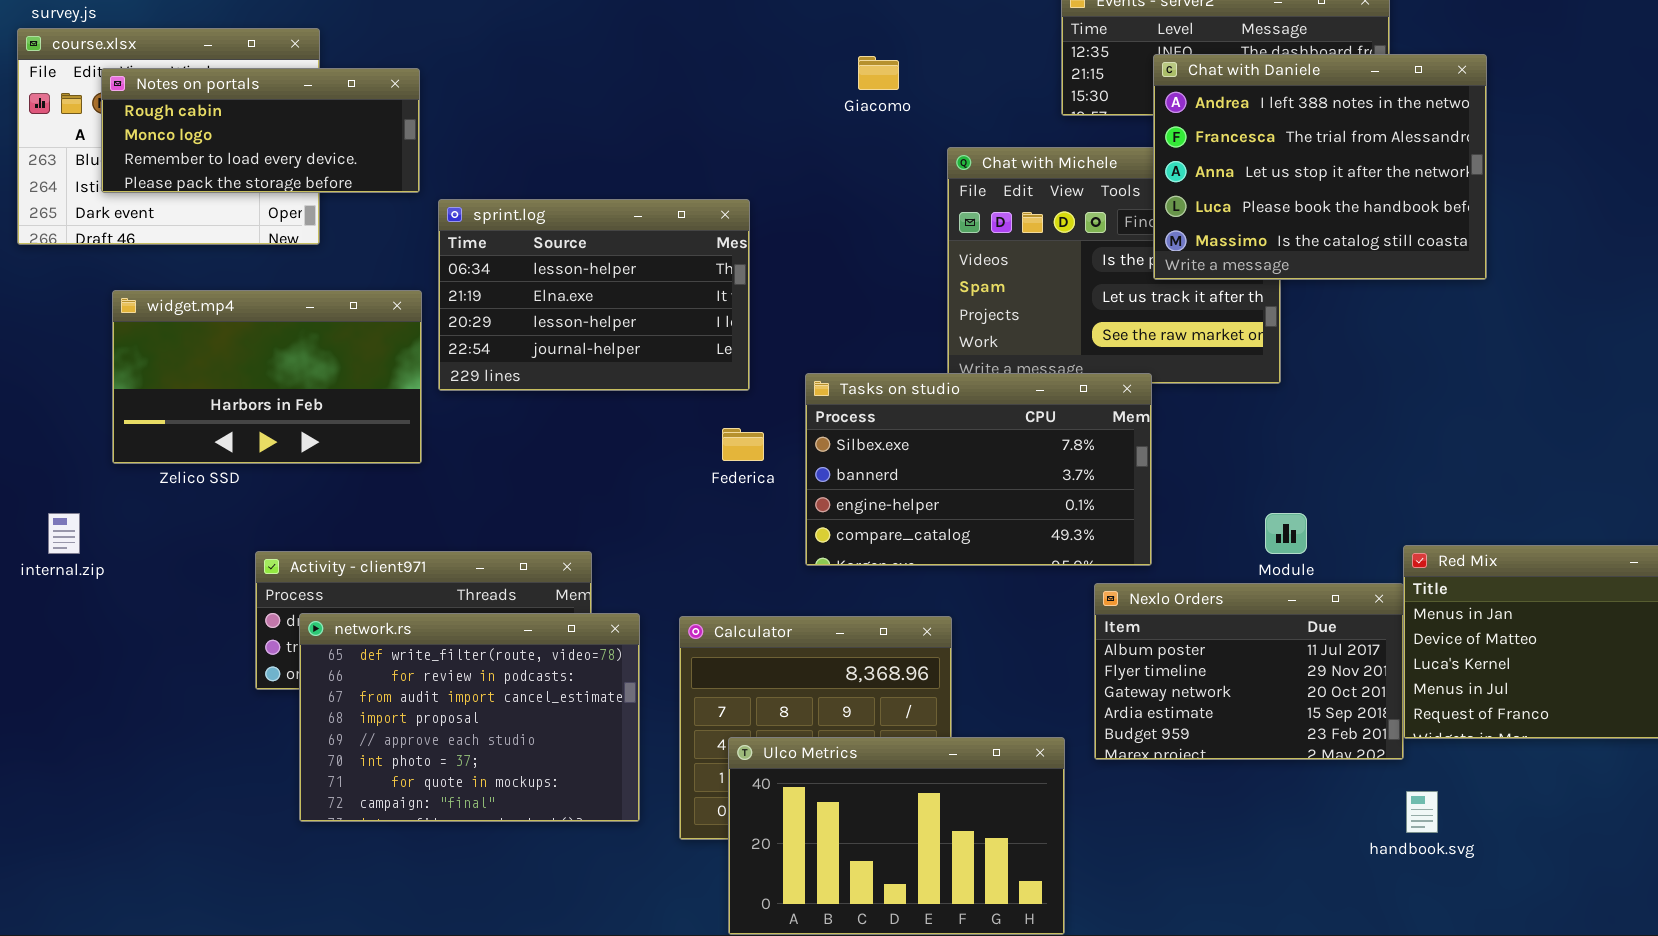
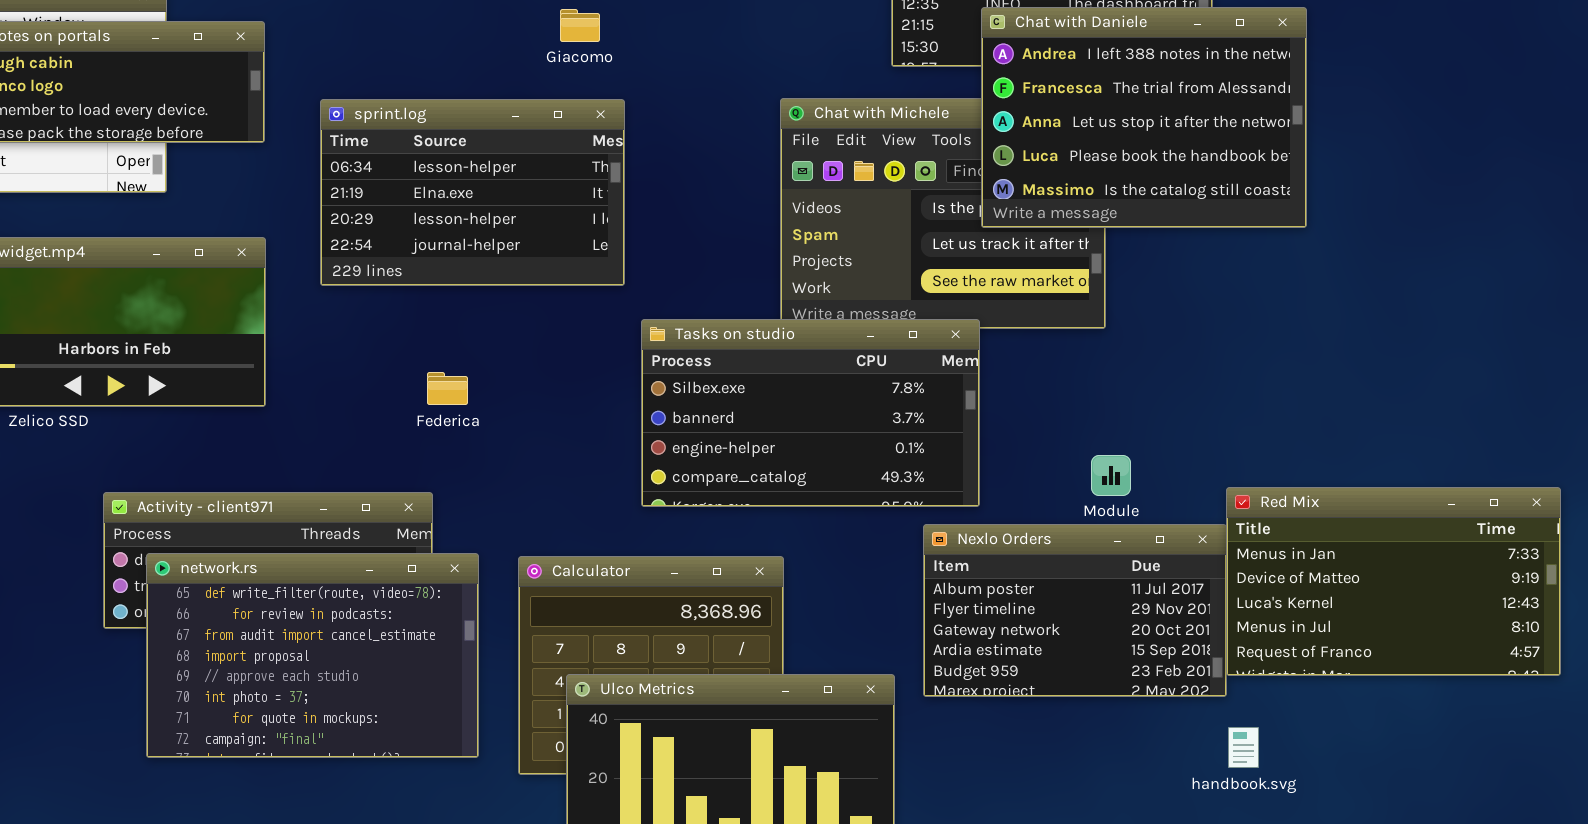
Giacomo: [858,56,899,90] -> [560,9,600,42], moved
sprint.log: [438,199,750,391] -> [320,99,625,286], moved
Federica: [722,428,764,461] -> [427,372,468,405], moved

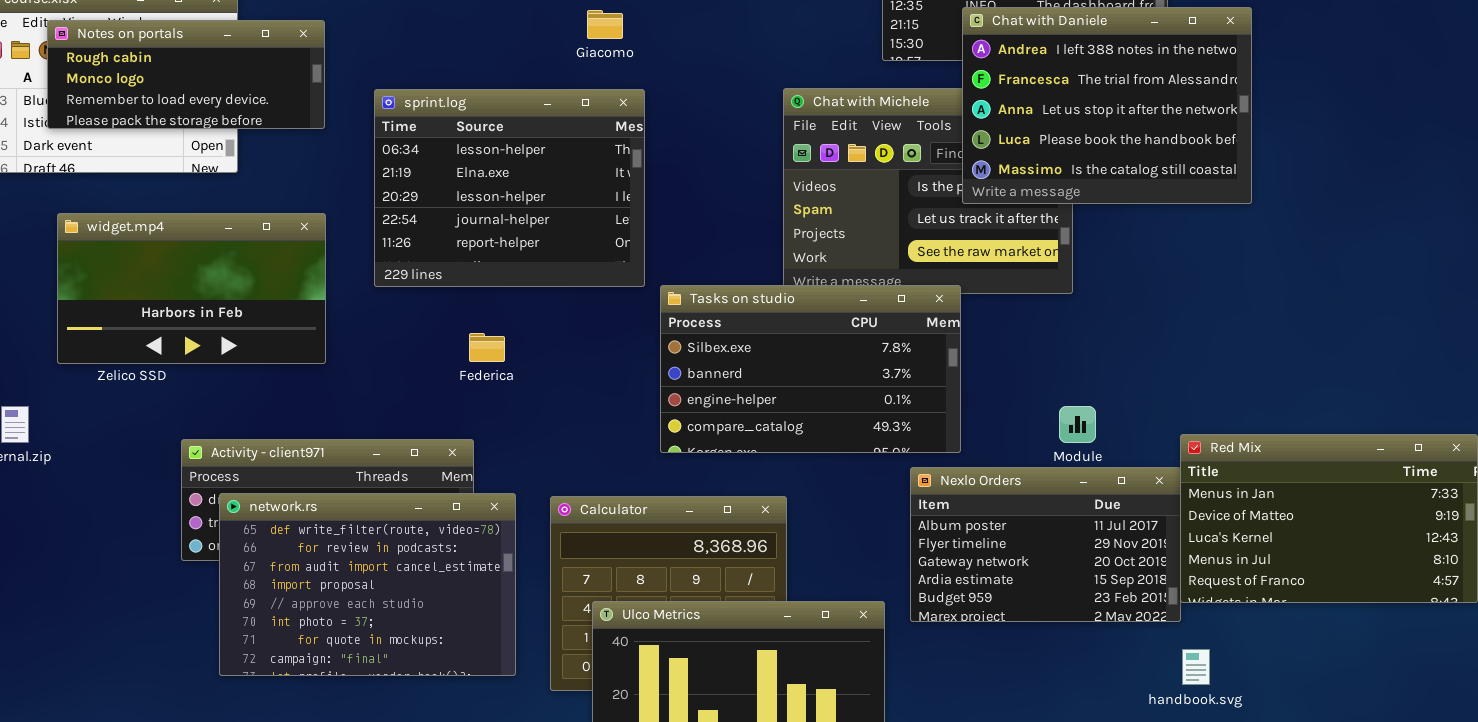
sprint.log: [320,99,625,286] -> [374,89,645,287], resized

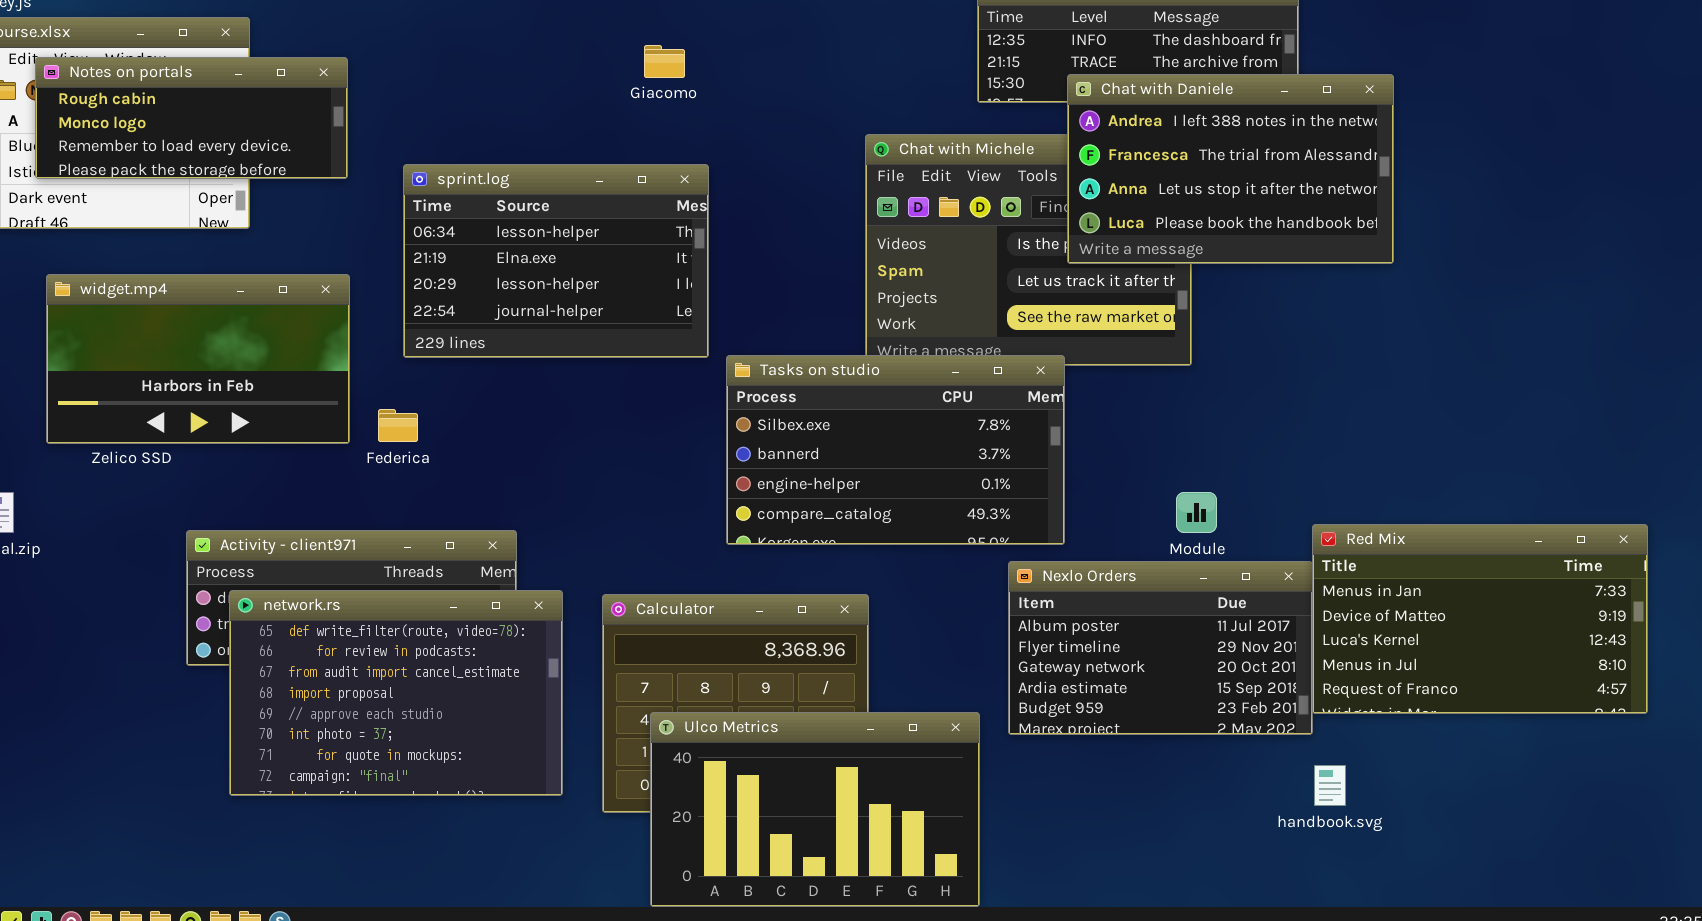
Chat with Daniele: [962,7,1252,204] -> [1067,74,1394,264], resized
sprint.log: [374,89,645,287] -> [403,164,709,358], resized
Federica: [469,333,505,362] -> [378,409,418,442], moved

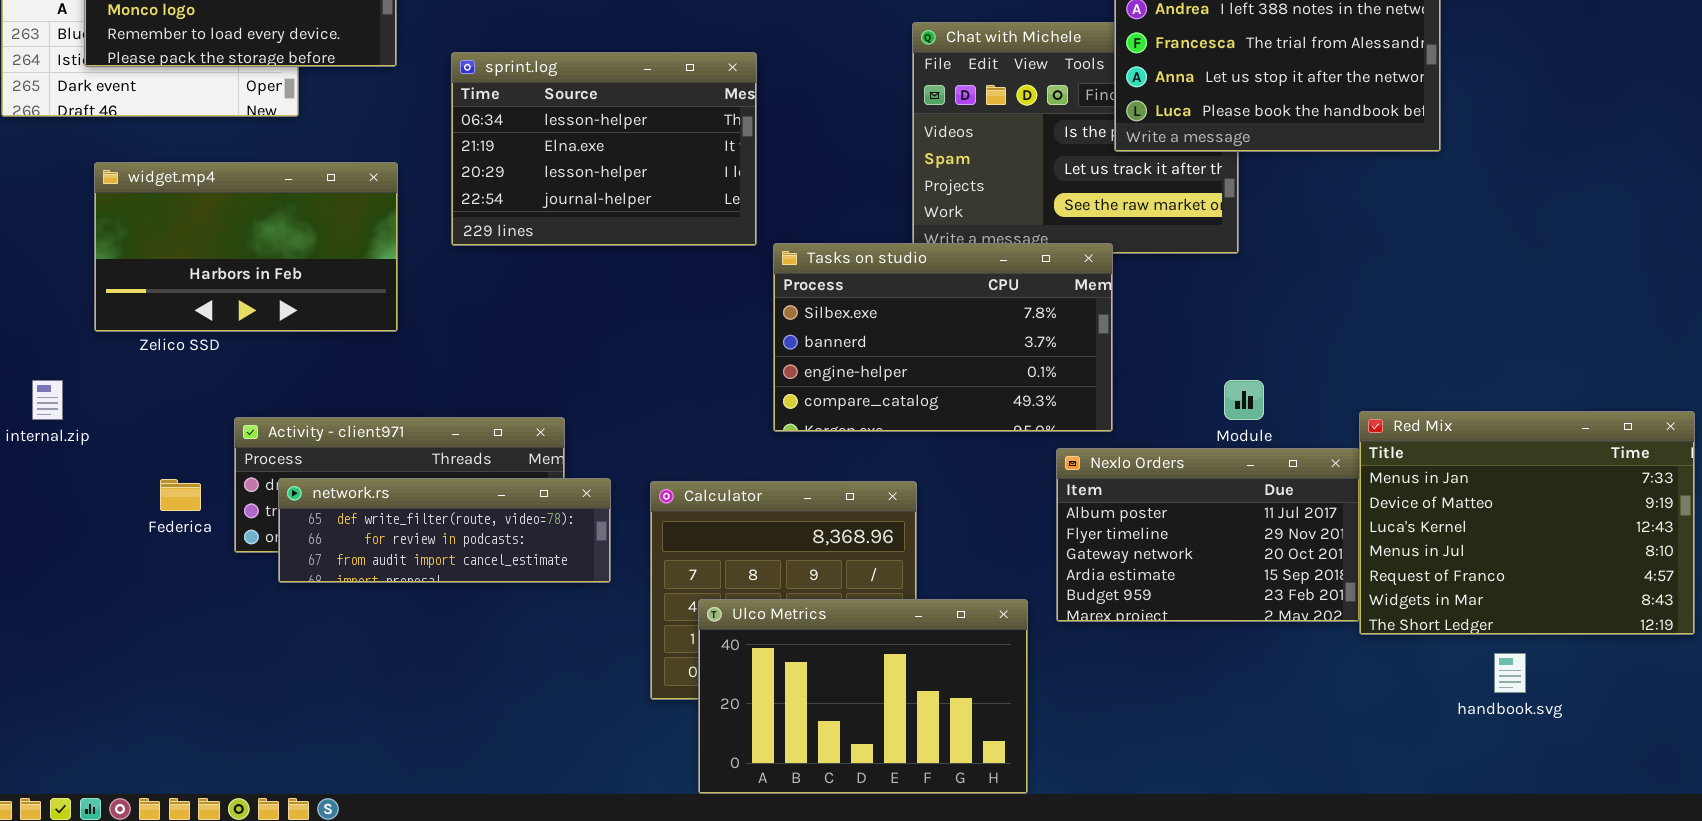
Federica: [378,409,418,442] -> [160,479,201,511], moved
Red Mix: [1312,524,1648,714] -> [1359,411,1695,635], resized
network.rs: [229,590,563,796] -> [278,478,611,583], resized
handbook.svg: [1314,765,1346,806] -> [1494,653,1526,693], moved

